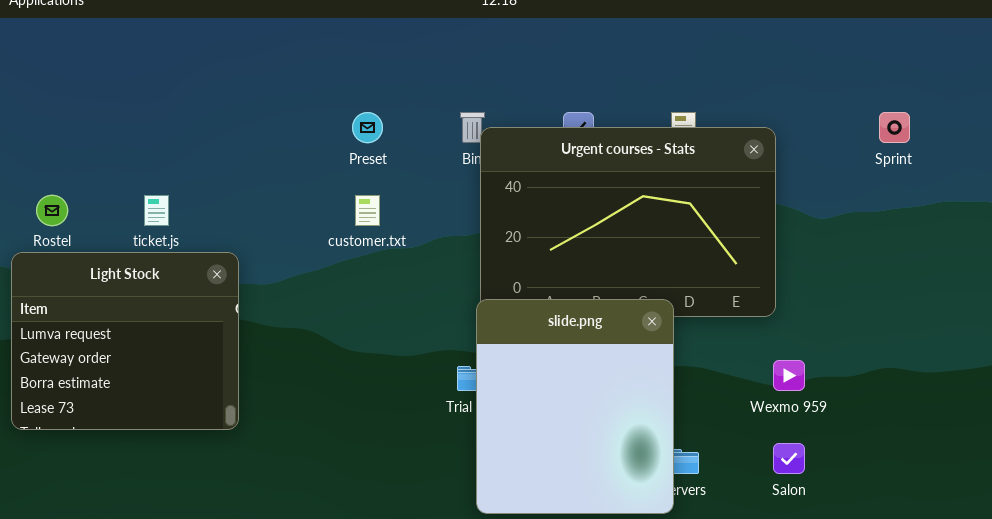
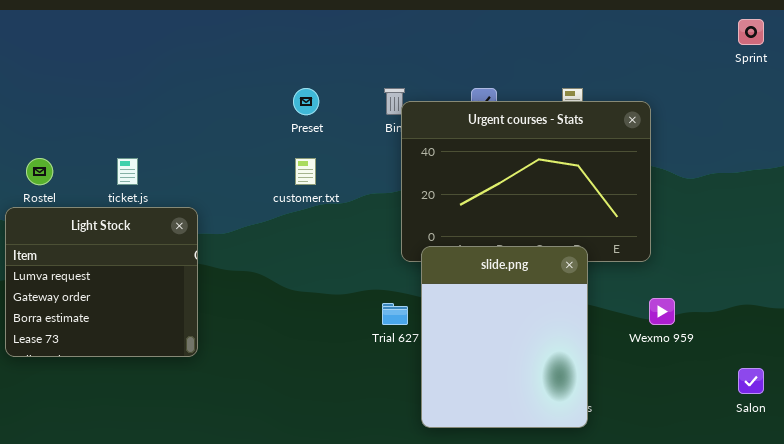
Sprint: [879,112,910,143] -> [738,19,764,45], moved
slide.png: [476,299,674,514] -> [421,246,588,428], moved
Salon: [773,443,805,474] -> [738,368,764,394], moved

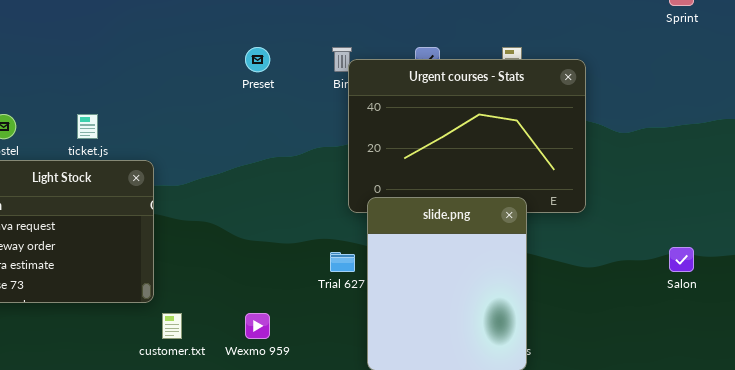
customer.txt: [295,158,316,185] -> [162,313,182,339], moved
Wexmo 959: [649,298,675,325] -> [245,313,270,339], moved
Salon: [738,368,764,394] -> [669,247,694,272], moved

